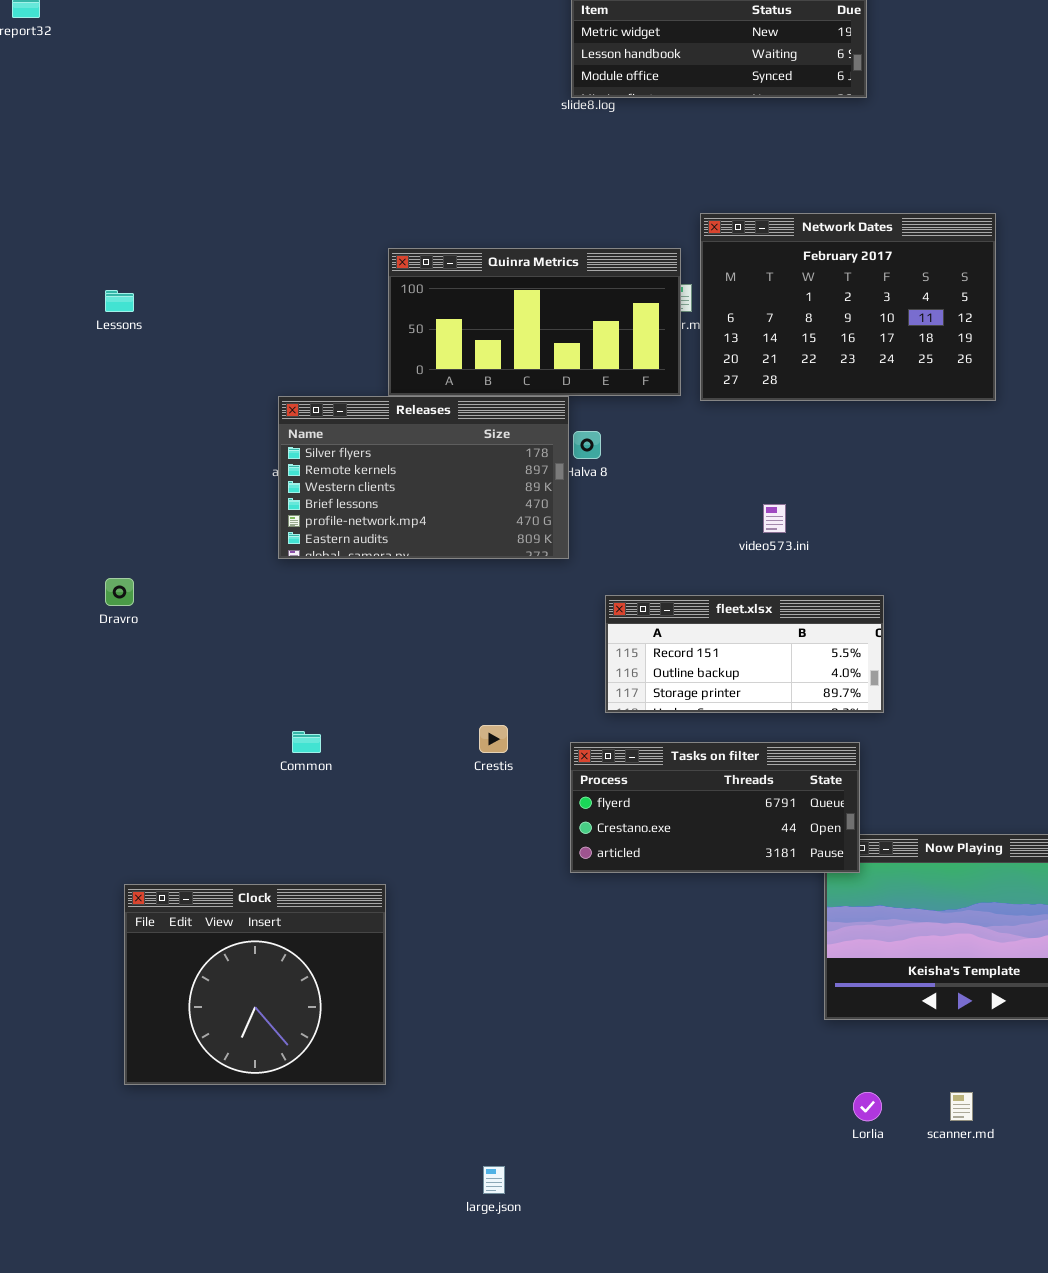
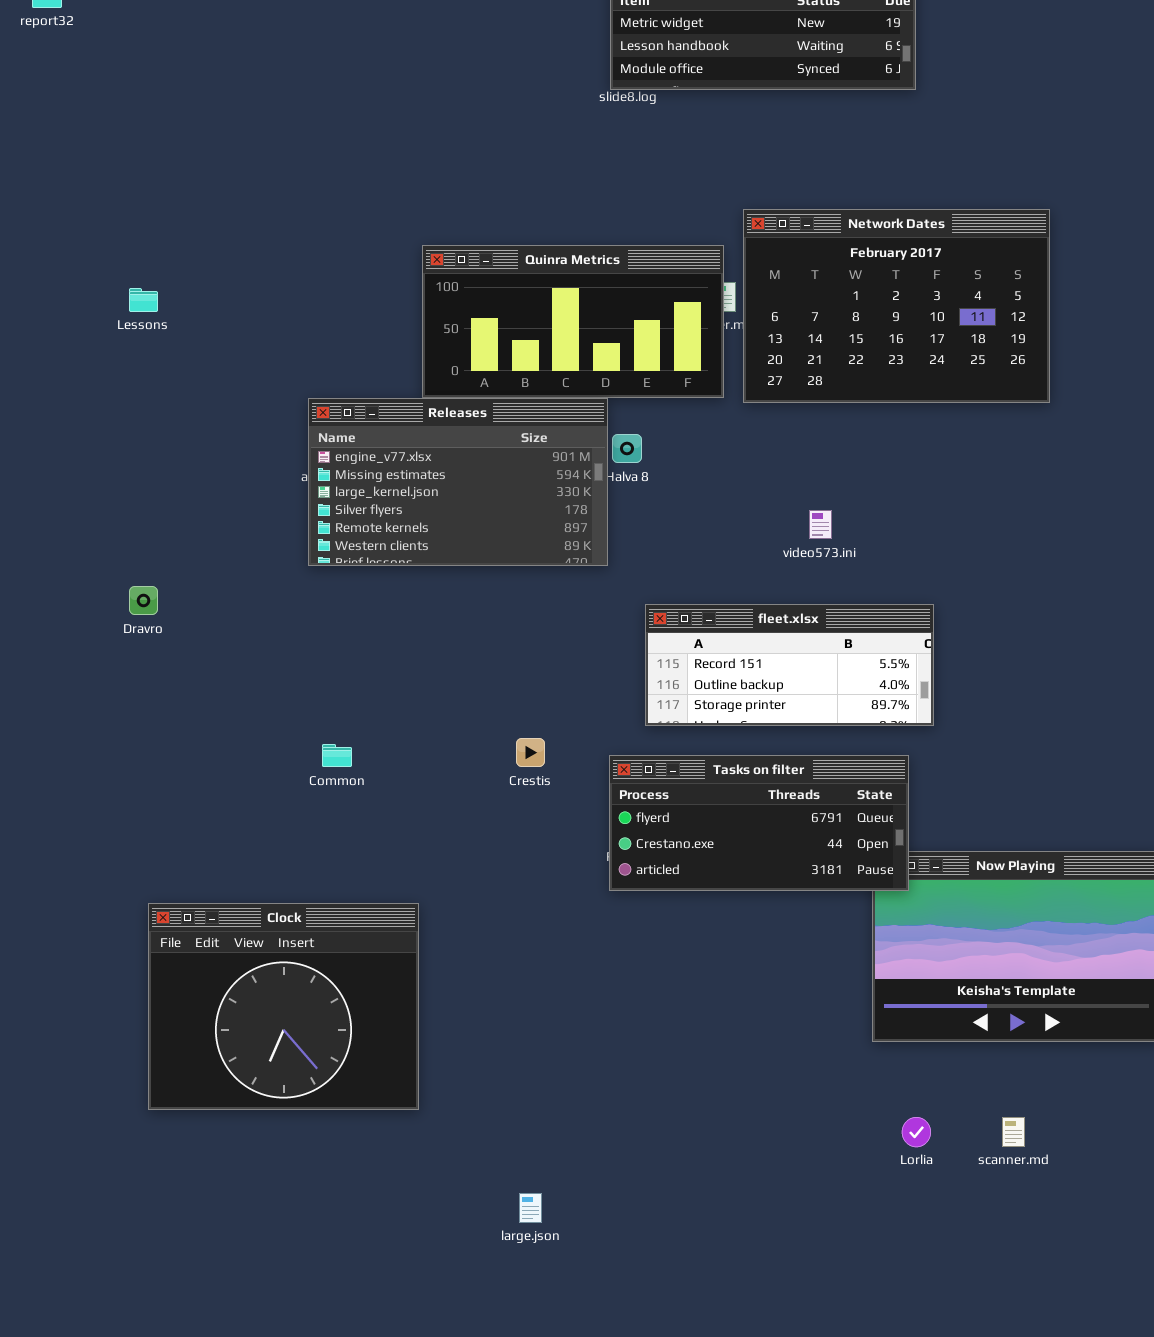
Releases: [278,396,569,559] -> [308,398,608,566], scrolled up 3 rows

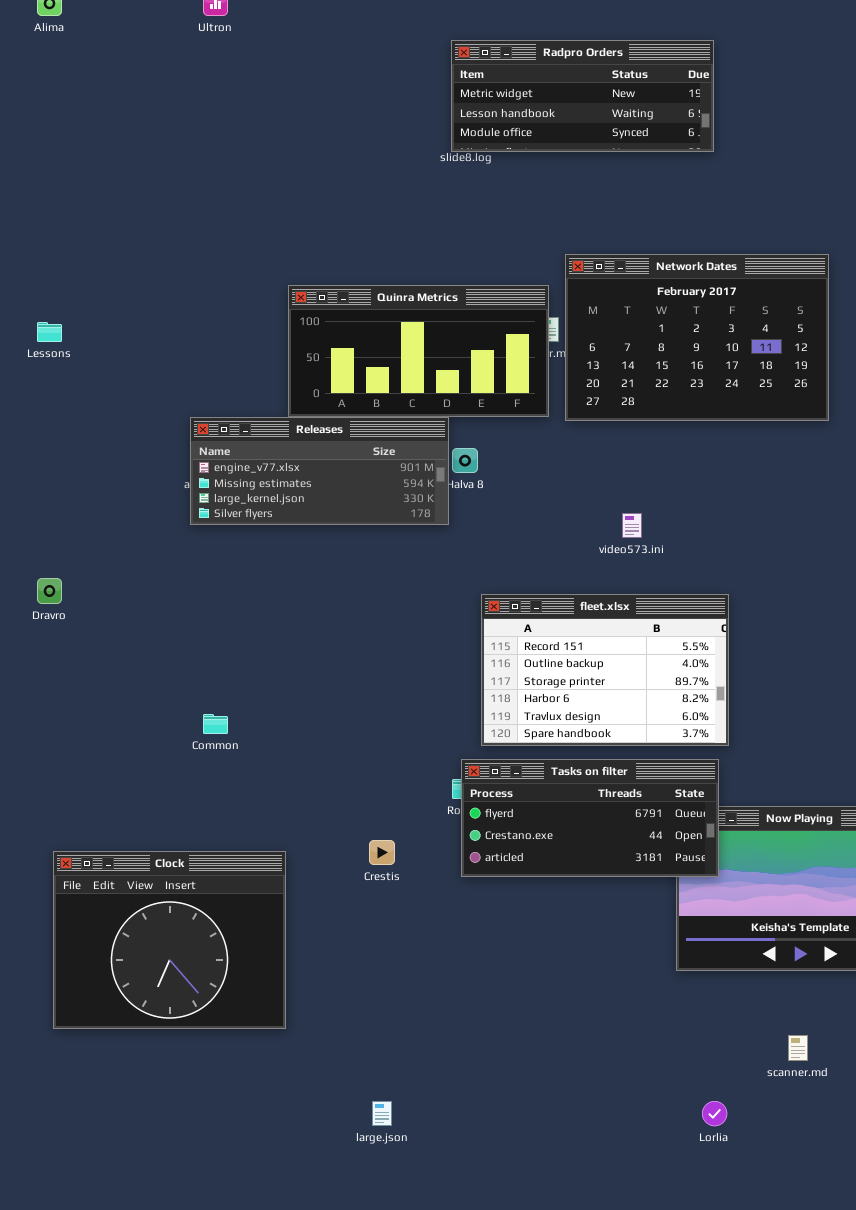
Releases: [308,398,608,566] -> [190,417,449,525], resized
fleet.xlsx: [645,604,934,726] -> [481,594,729,746], resized
Crestis: [516,738,545,767] -> [369,840,395,865], moved
Tasks on filter: [609,755,909,891] -> [461,759,719,877], moved
Lorlia: [902,1117,931,1147] -> [702,1101,727,1126], moved

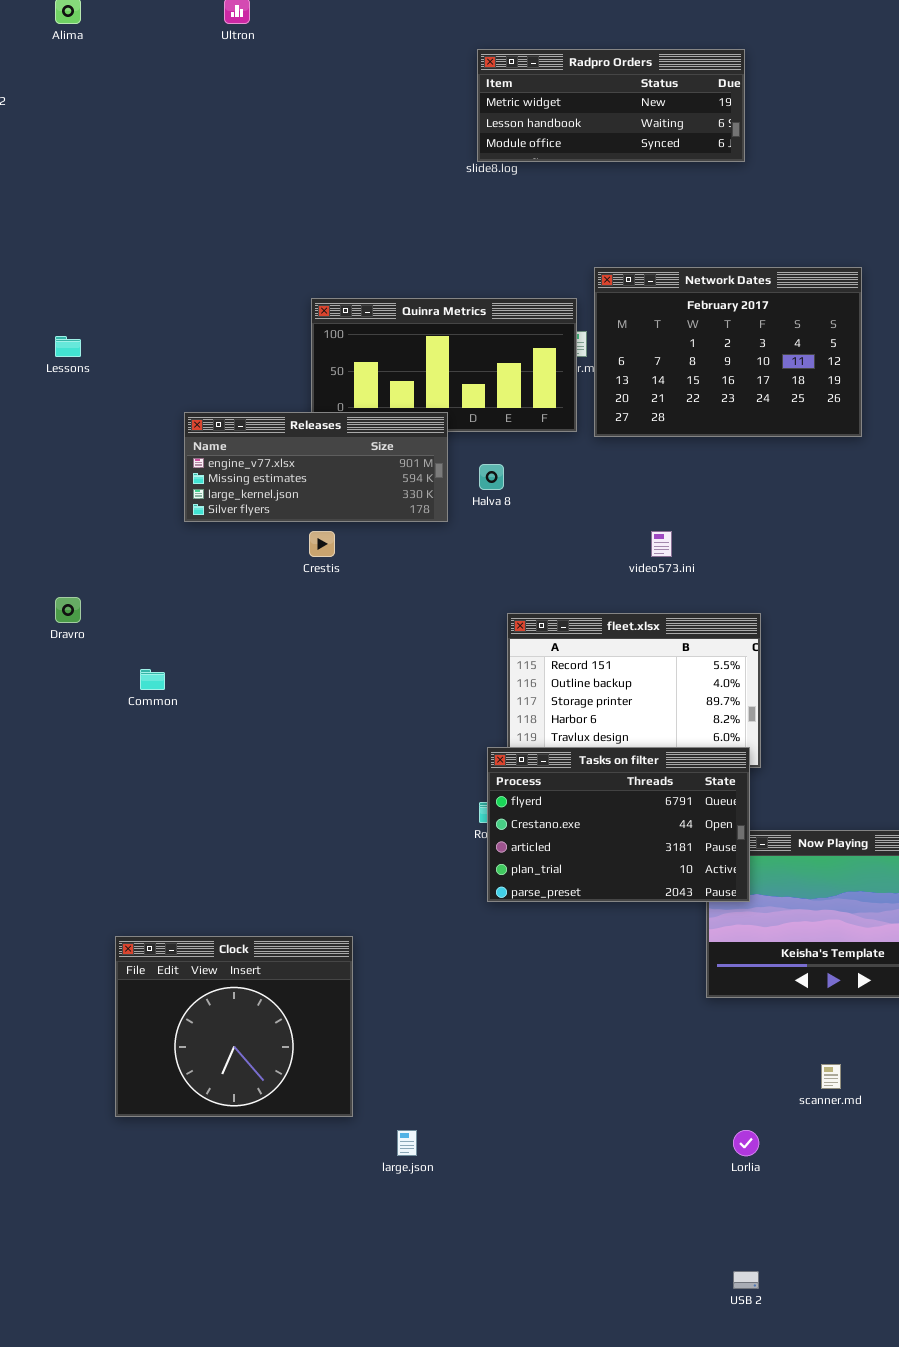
Releases: [190,417,449,525] -> [184,412,448,522], moved
Common: [203,714,228,734] -> [140,669,165,690], moved
Tasks on filter: [461,759,719,877] -> [487,747,750,902], resized
Crestis: [369,840,395,865] -> [309,531,335,557], moved
Clock: [53,851,286,1029] -> [115,936,353,1117], moved

